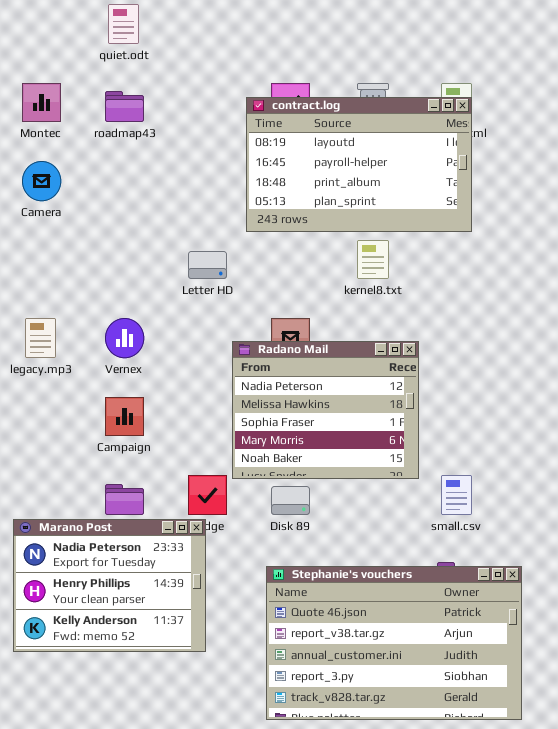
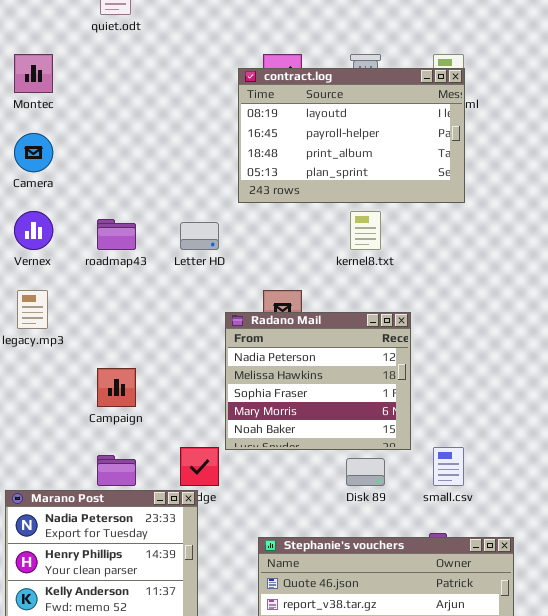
roadmap43: [105,91,144,122] -> [97,219,136,250], moved
Vernex: [105,318,144,358] -> [14,211,53,250], moved
Disk 89: [271,486,310,515] -> [346,458,385,486], moved

